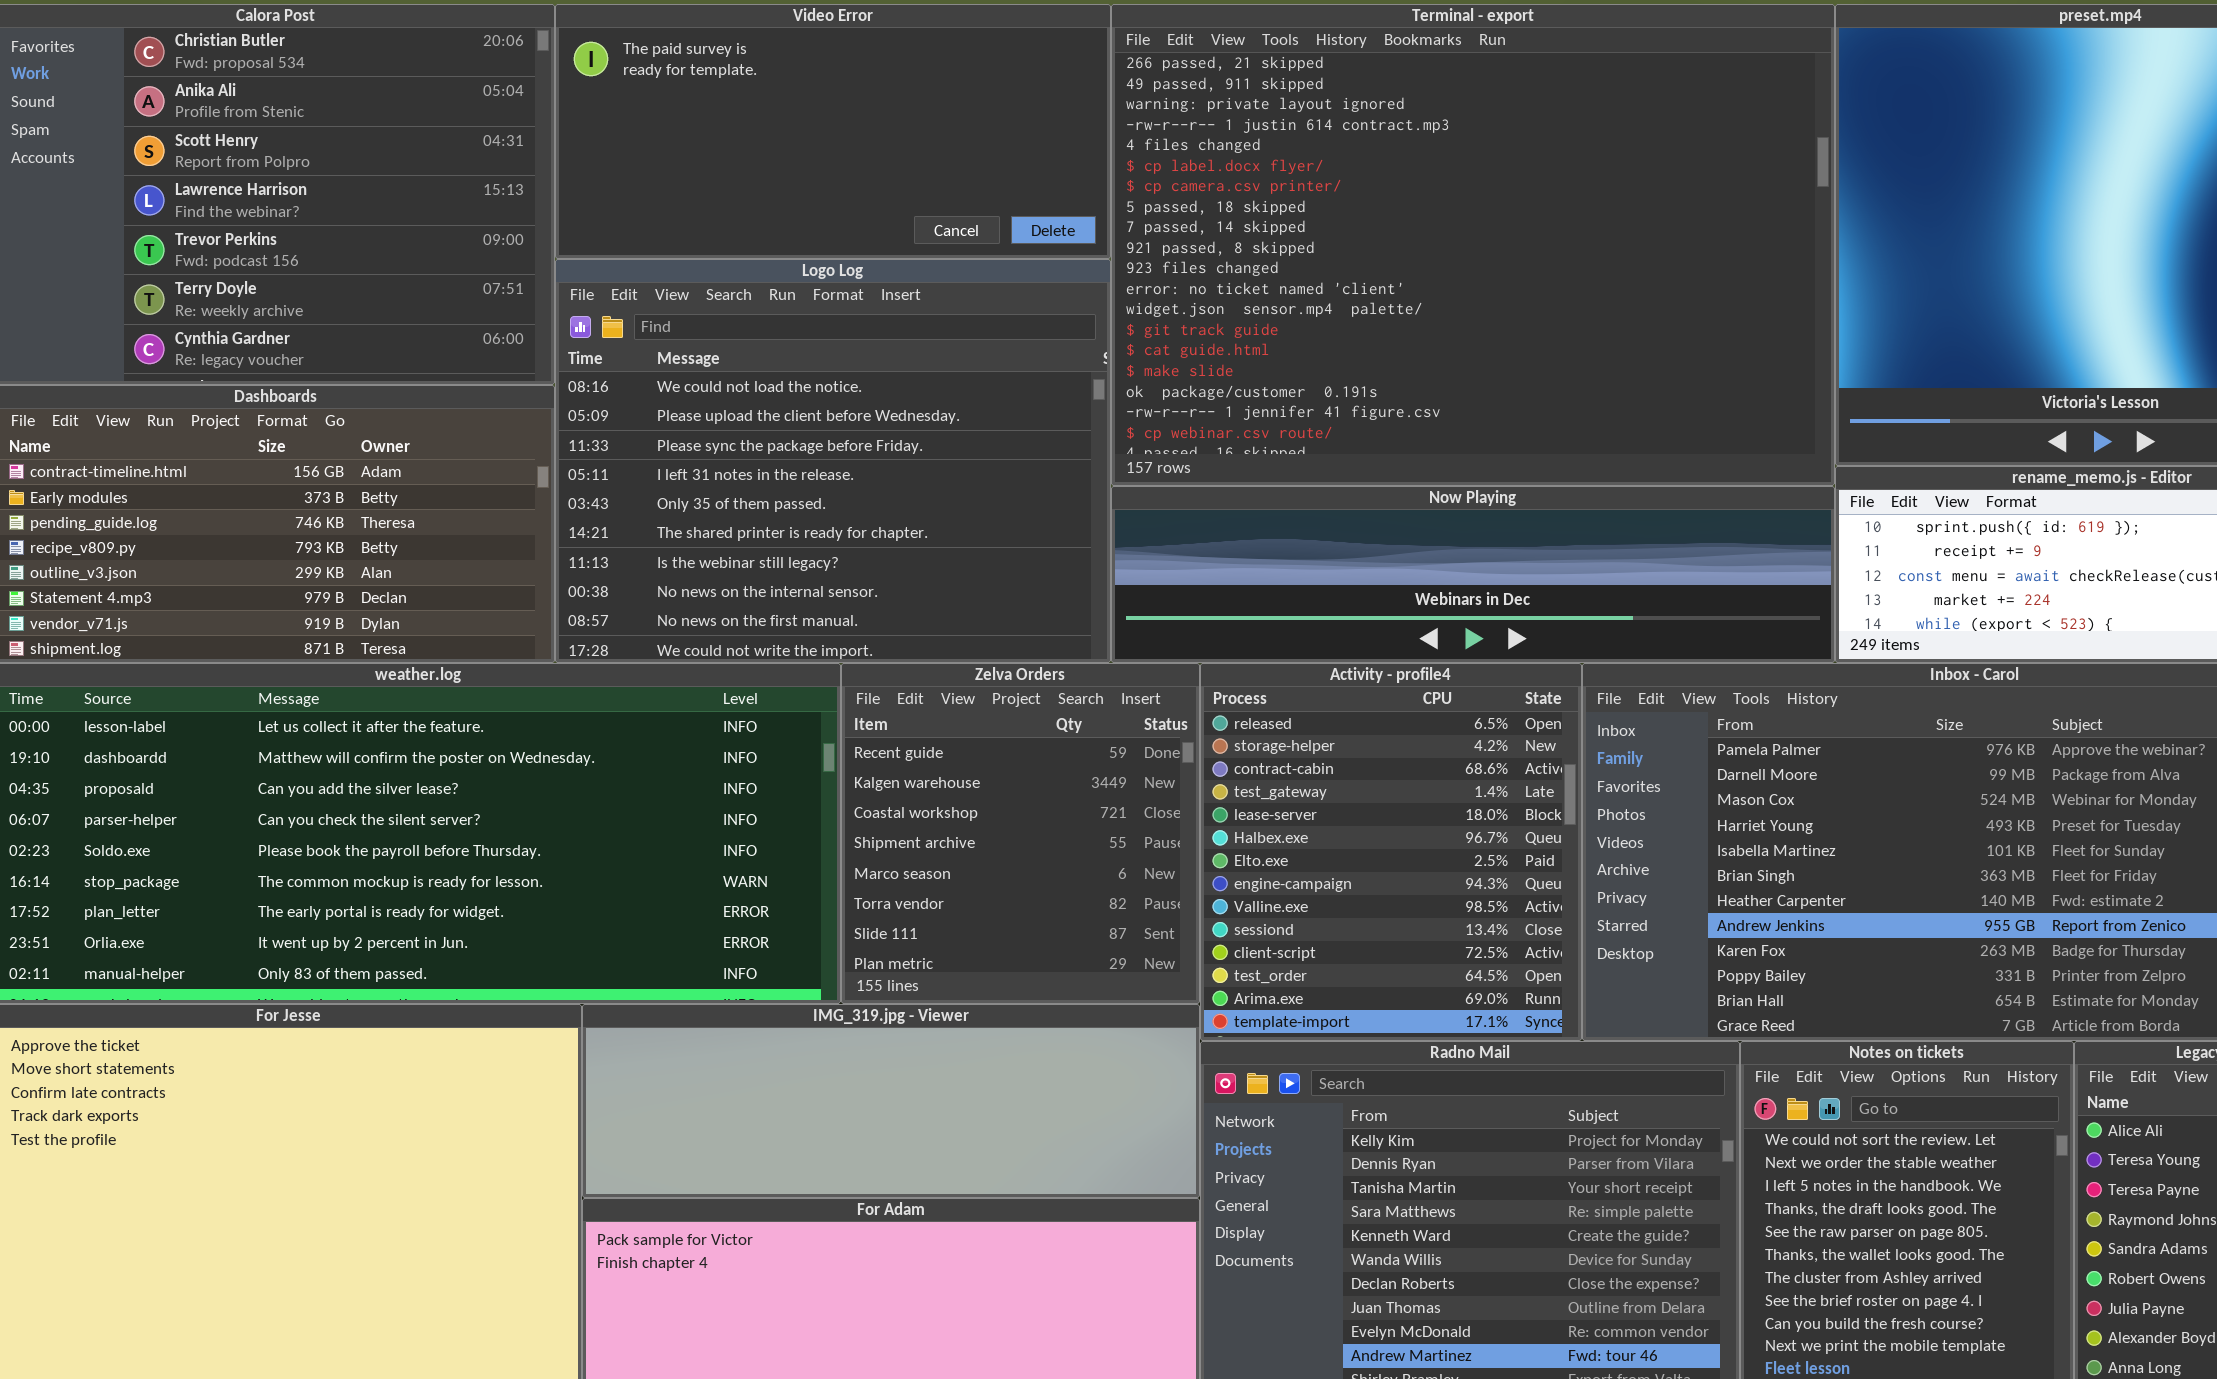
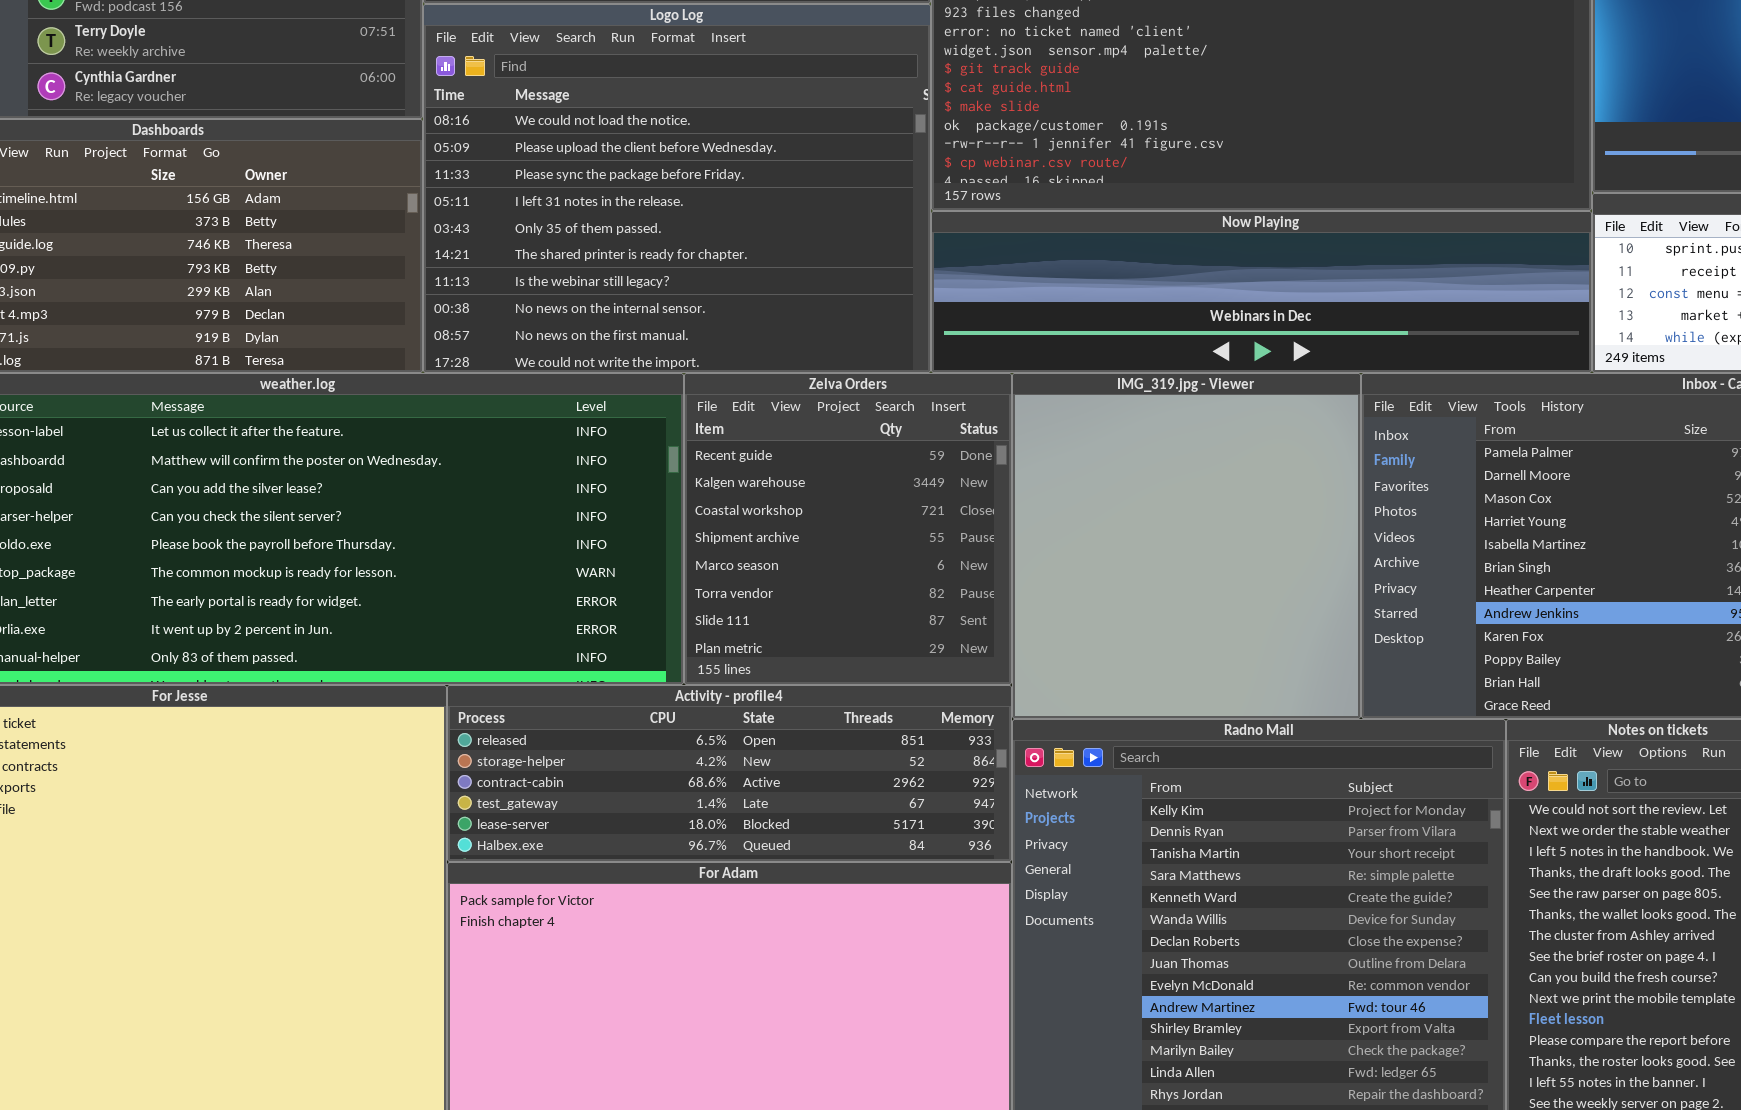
Activity - profile4: [1200,663,1582,1041] -> [447,685,1012,862], moved, resized
IMG_319.jpg - Viewer: [582,1004,1200,1198] -> [1012,373,1361,719], moved, resized

